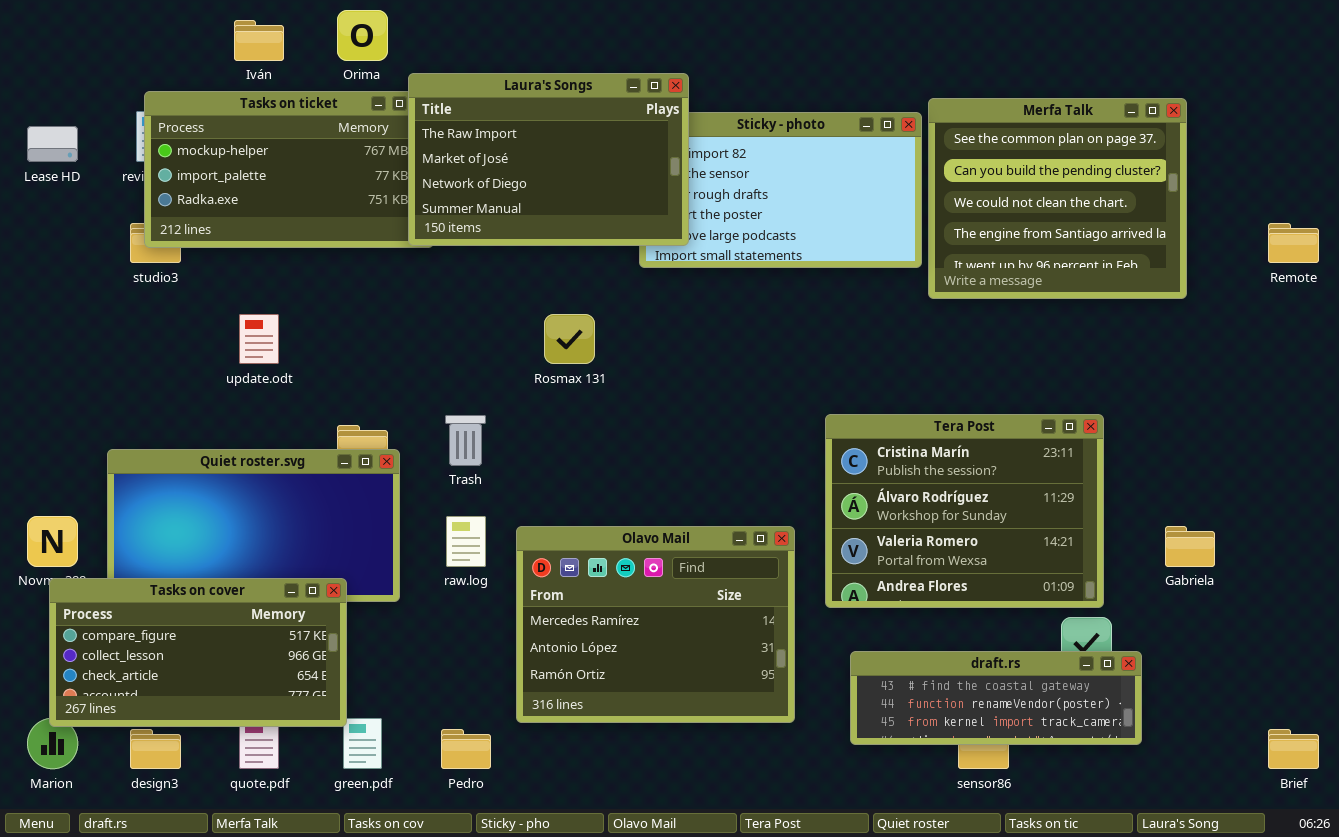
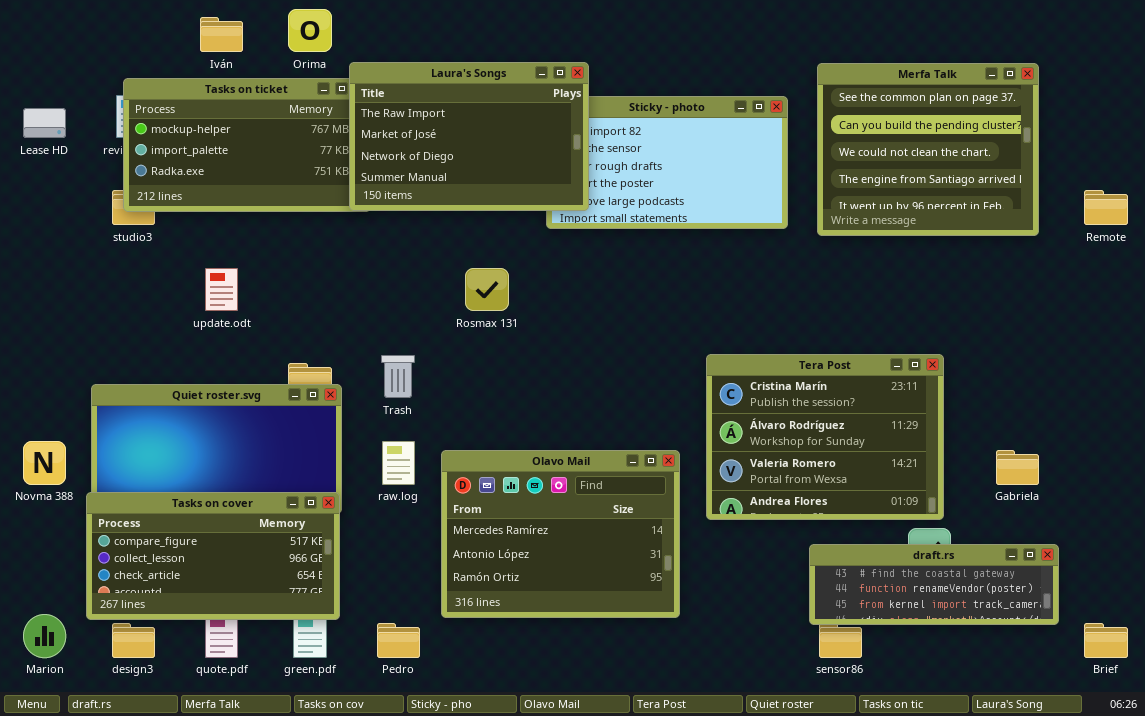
Merfa Talk: [928,98,1187,299] -> [817,63,1039,236], moved
Tasks on cover: [49,578,347,727] -> [86,492,340,620], moved
draft.rs: [850,651,1142,745] -> [809,544,1059,625], moved

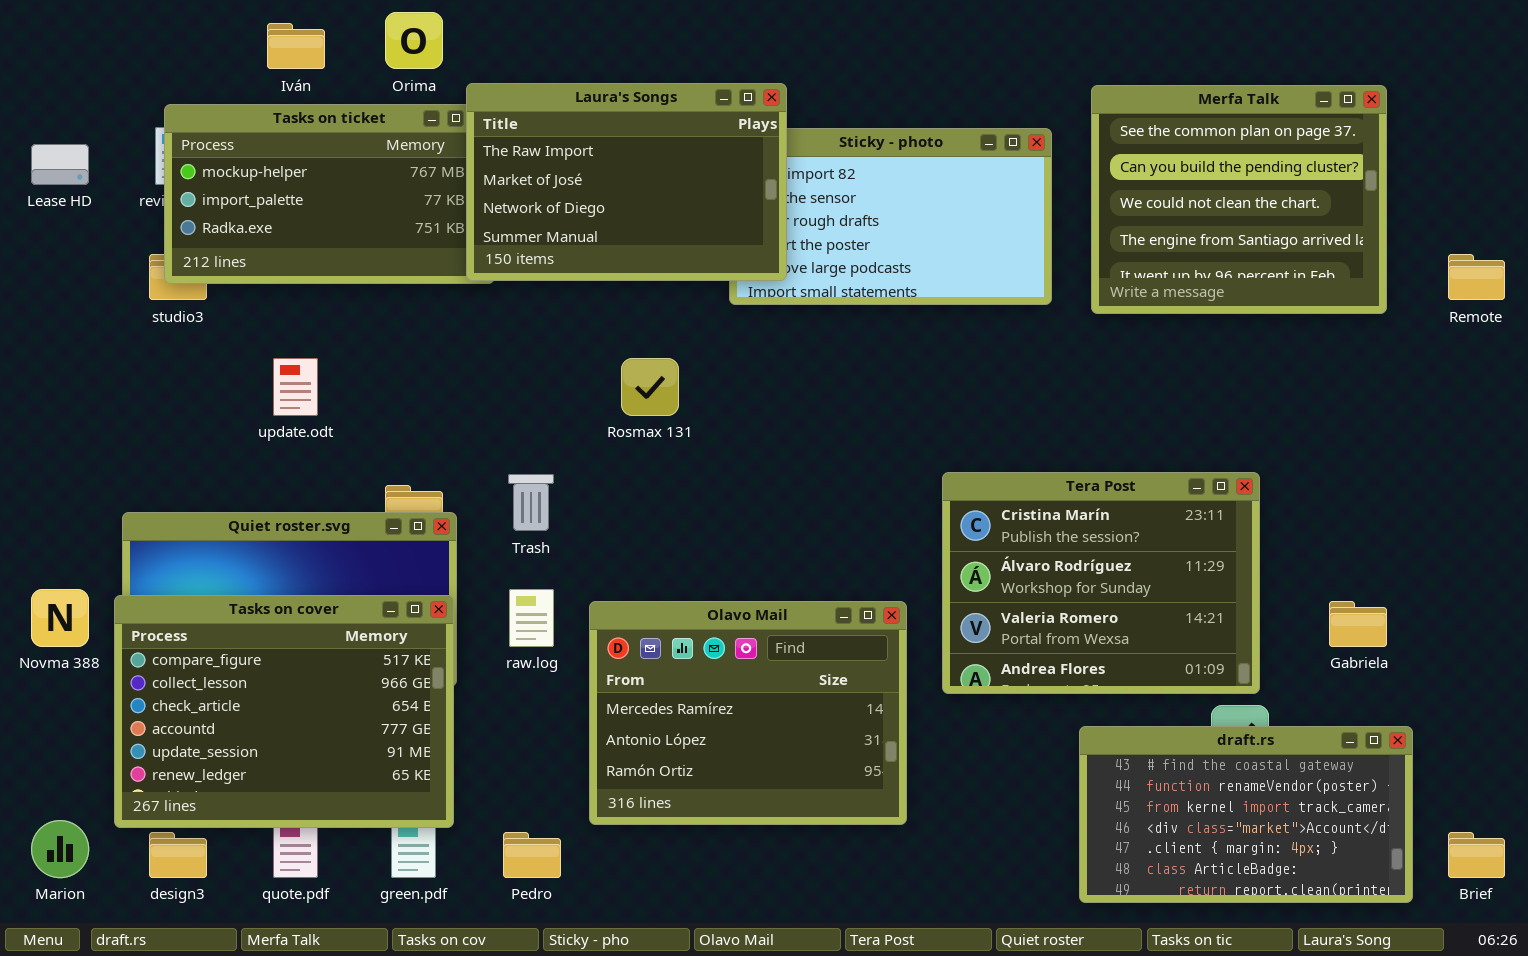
Tasks on cover: [86,492,340,620] -> [114,595,454,828], resized
draft.rs: [809,544,1059,625] -> [1079,726,1413,903], resized

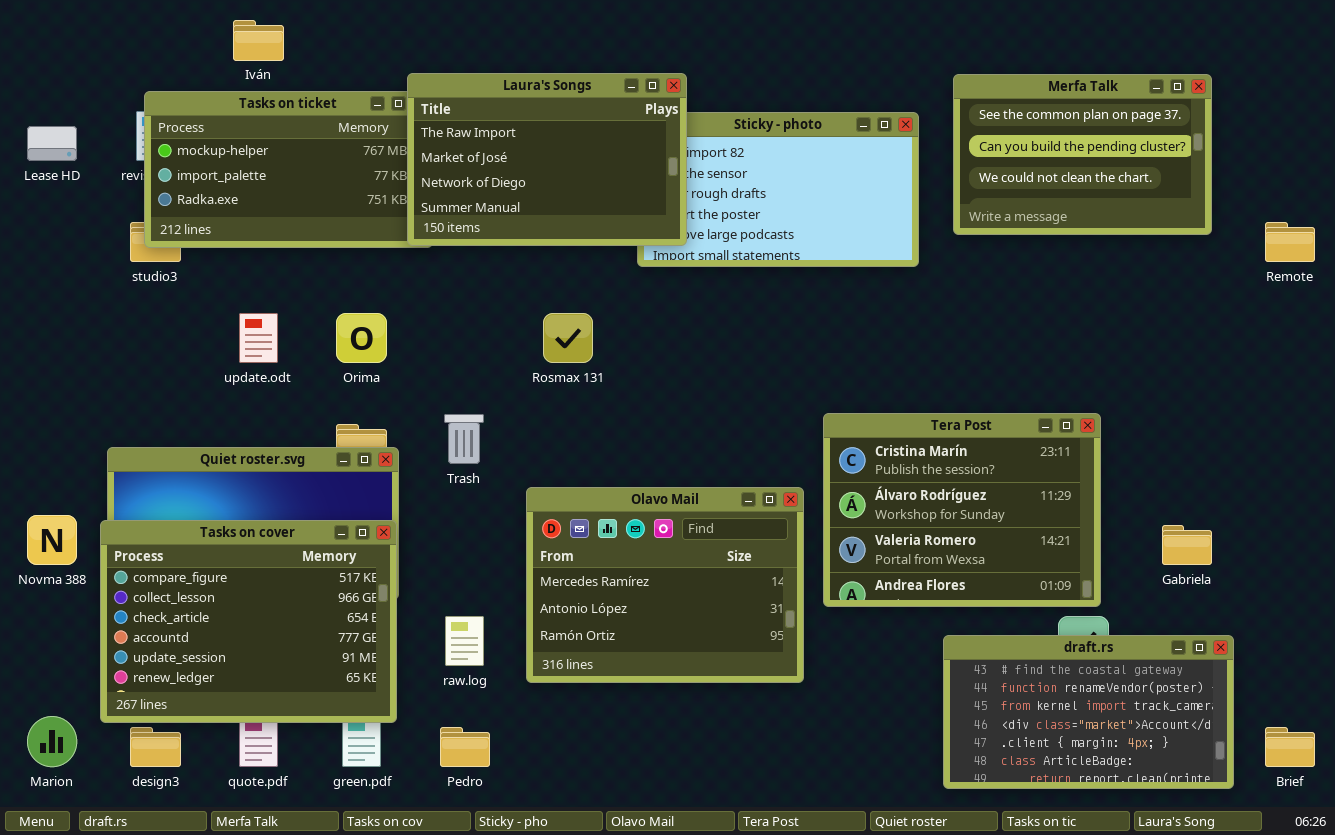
Orima: [385,12,443,69] -> [336,313,387,363], moved
Merfa Talk: [1091,85,1387,314] -> [953,74,1212,235], resized
raw.log: [509,589,554,647] -> [445,616,484,666], moved
Olavo Mail: [589,601,907,825] -> [526,487,804,683], moved

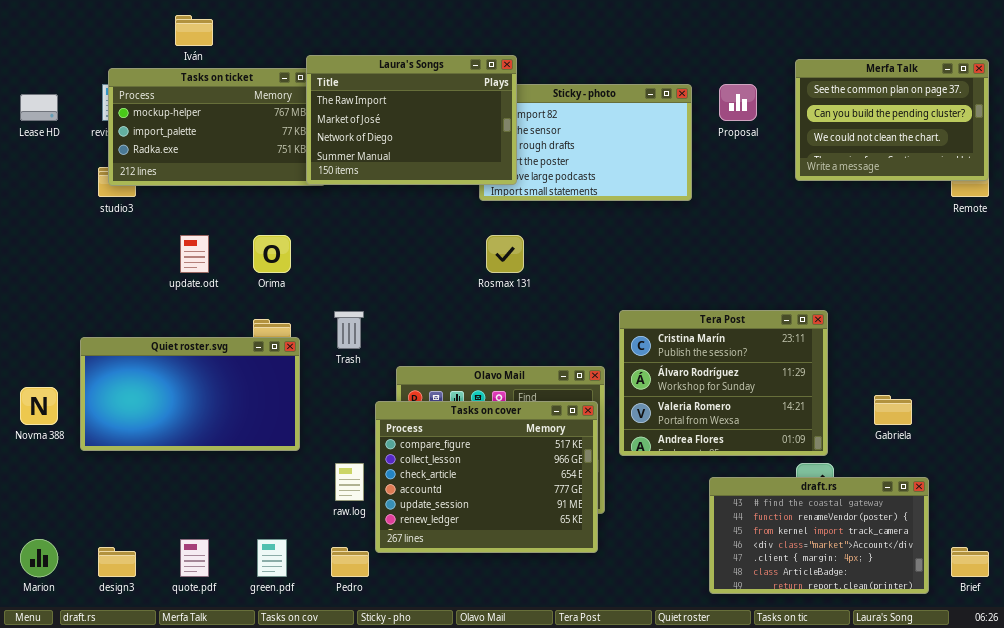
Merfa Talk: [953,74,1212,235] -> [795,59,989,181], moved
Rosmax 131: [543,313,593,363] -> [486,235,524,273], moved
Tasks on cover: [100,520,397,723] -> [375,401,598,553], moved

